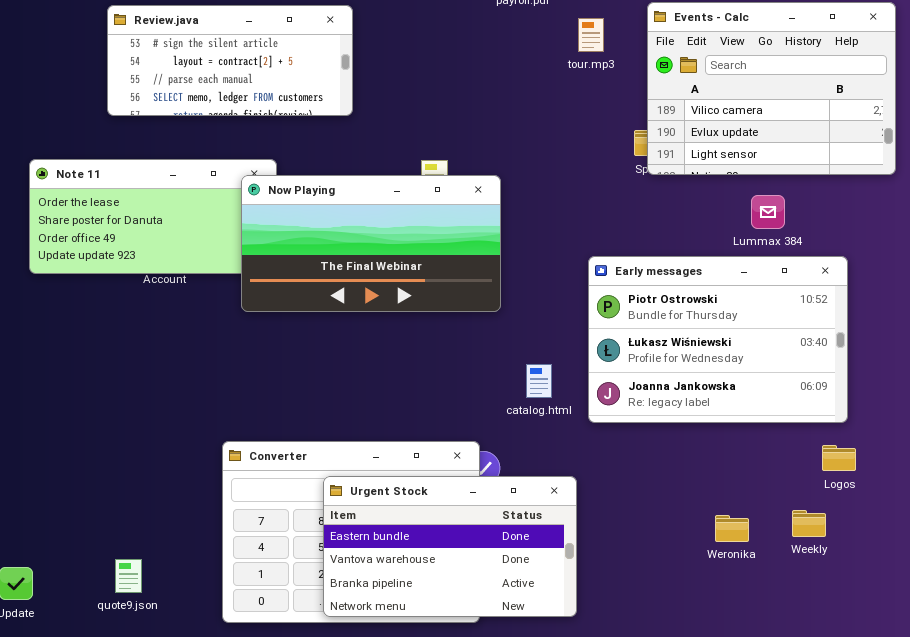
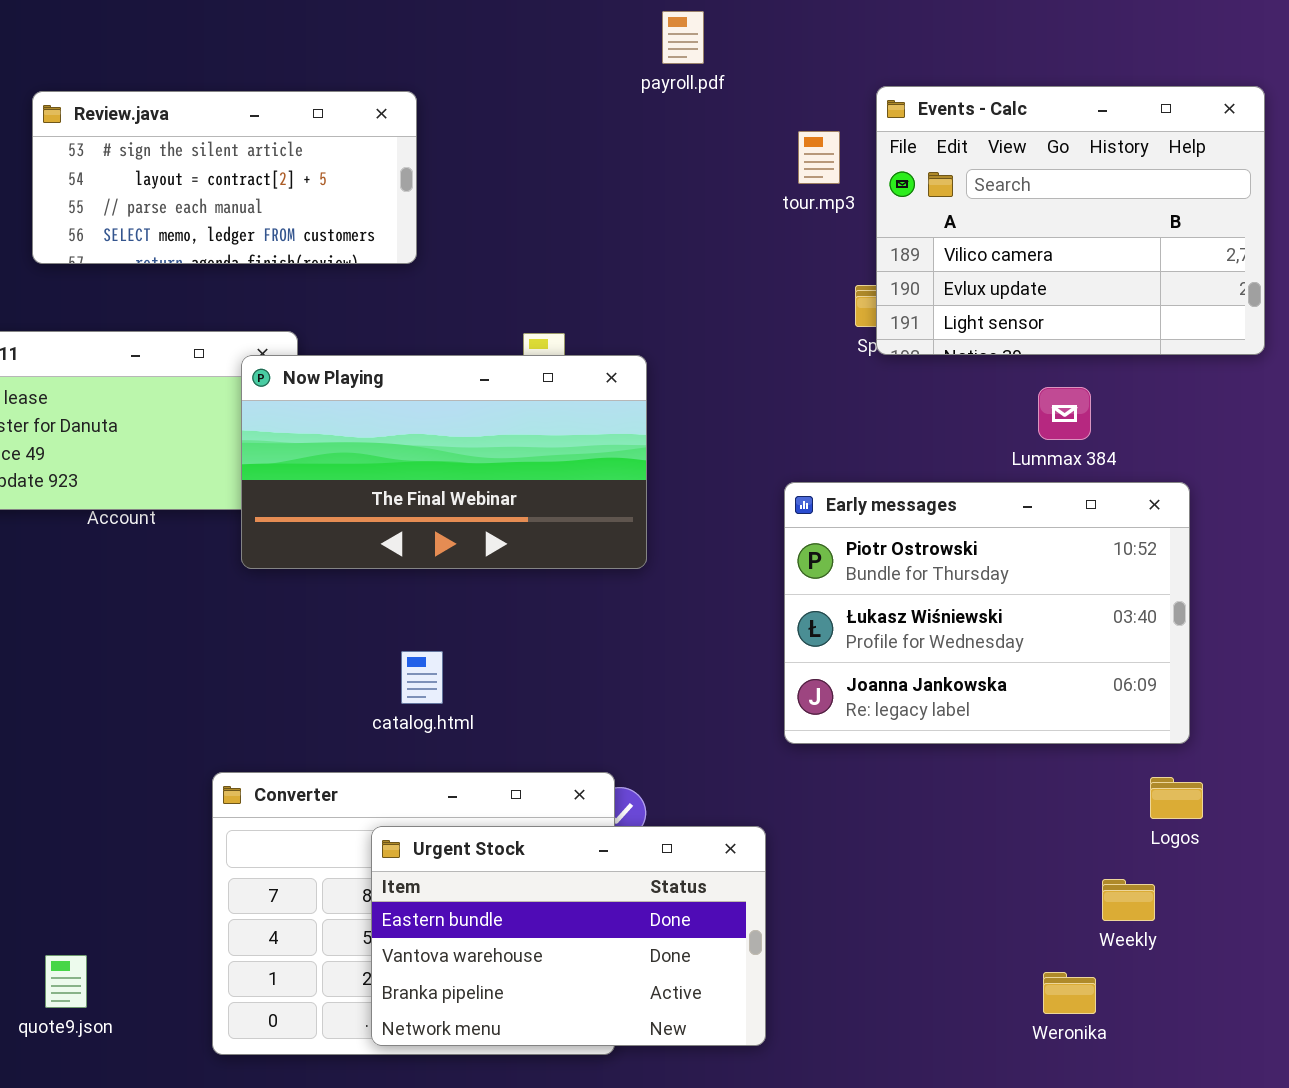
tour.mp3: [578,18,604,52] -> [798,131,840,184], moved
catalog.html: [526,364,552,398] -> [401,651,443,704], moved
Weronika: [715,515,749,542] -> [1043,972,1096,1014], moved

